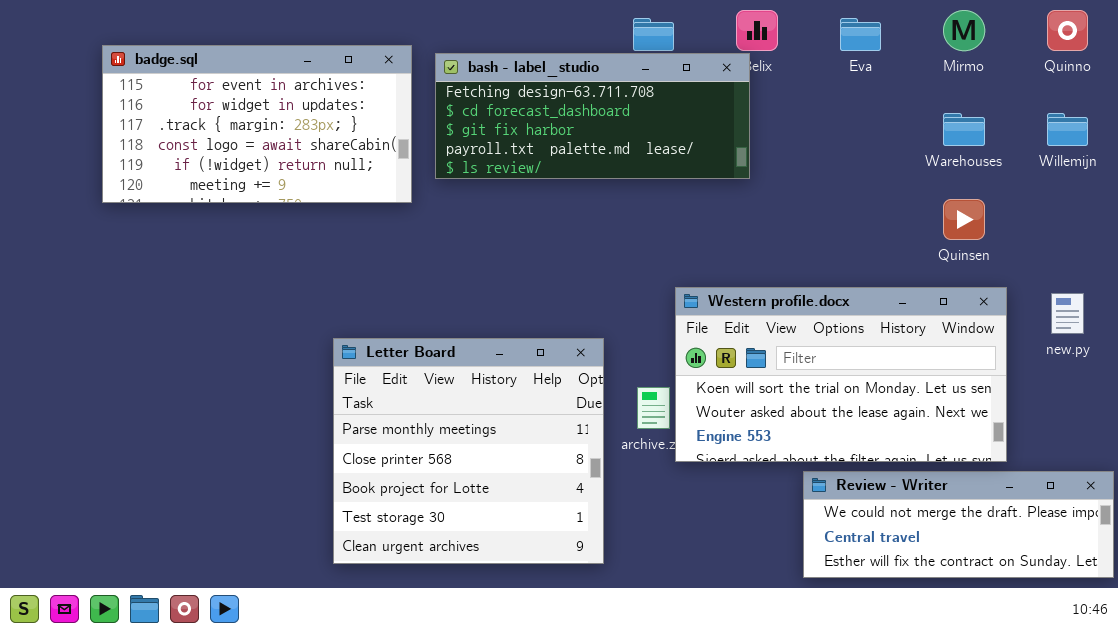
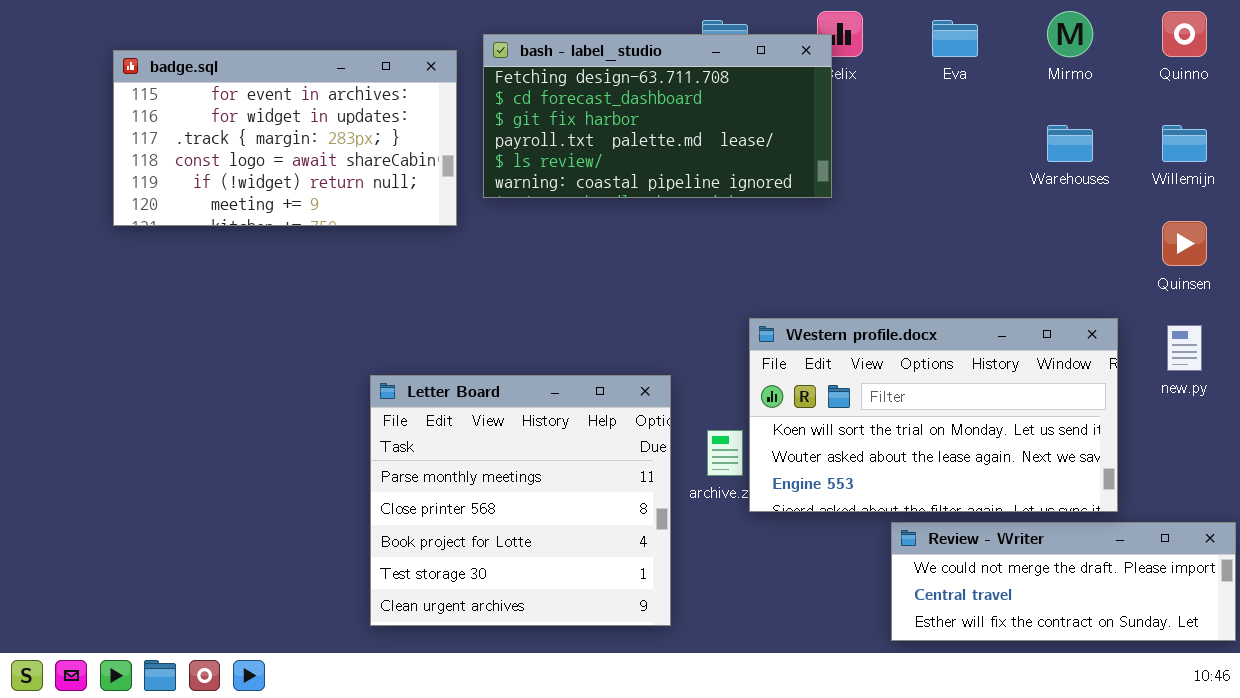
bash - label_studio: [435,53,750,179] -> [483,34,832,198], resized
Quinsen: [943,199,985,240] -> [1162,221,1207,266], moved

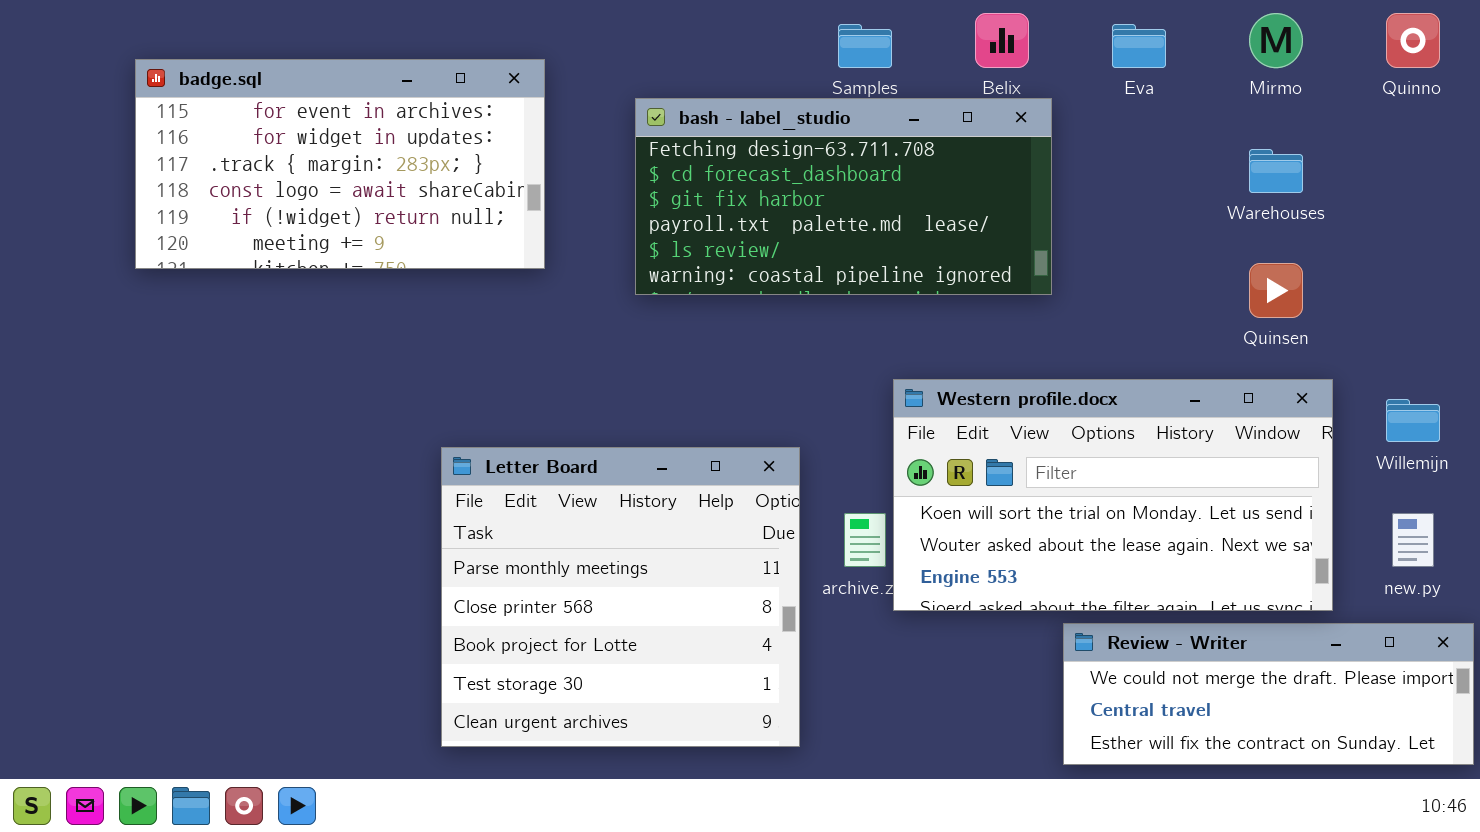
bash - label_studio: [483,34,832,198] -> [635,98,1052,295], moved
Willemijn: [1162,125,1207,162] -> [1386,399,1440,442], moved
Quinsen: [1162,221,1207,266] -> [1249,263,1303,318], moved
new.py: [1167,325,1202,371] -> [1392,513,1434,567], moved

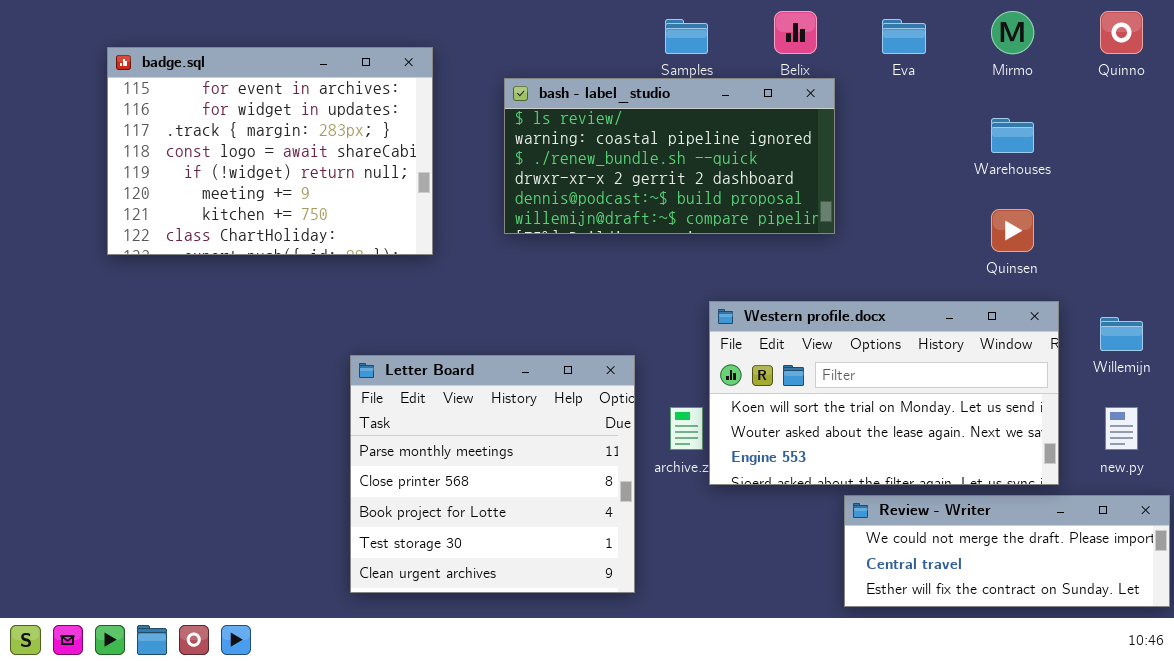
badge.sql: [135,59,545,269] -> [107,47,433,255], resized
bash - label_studio: [635,98,1052,295] -> [504,78,835,234], scrolled down 4 rows

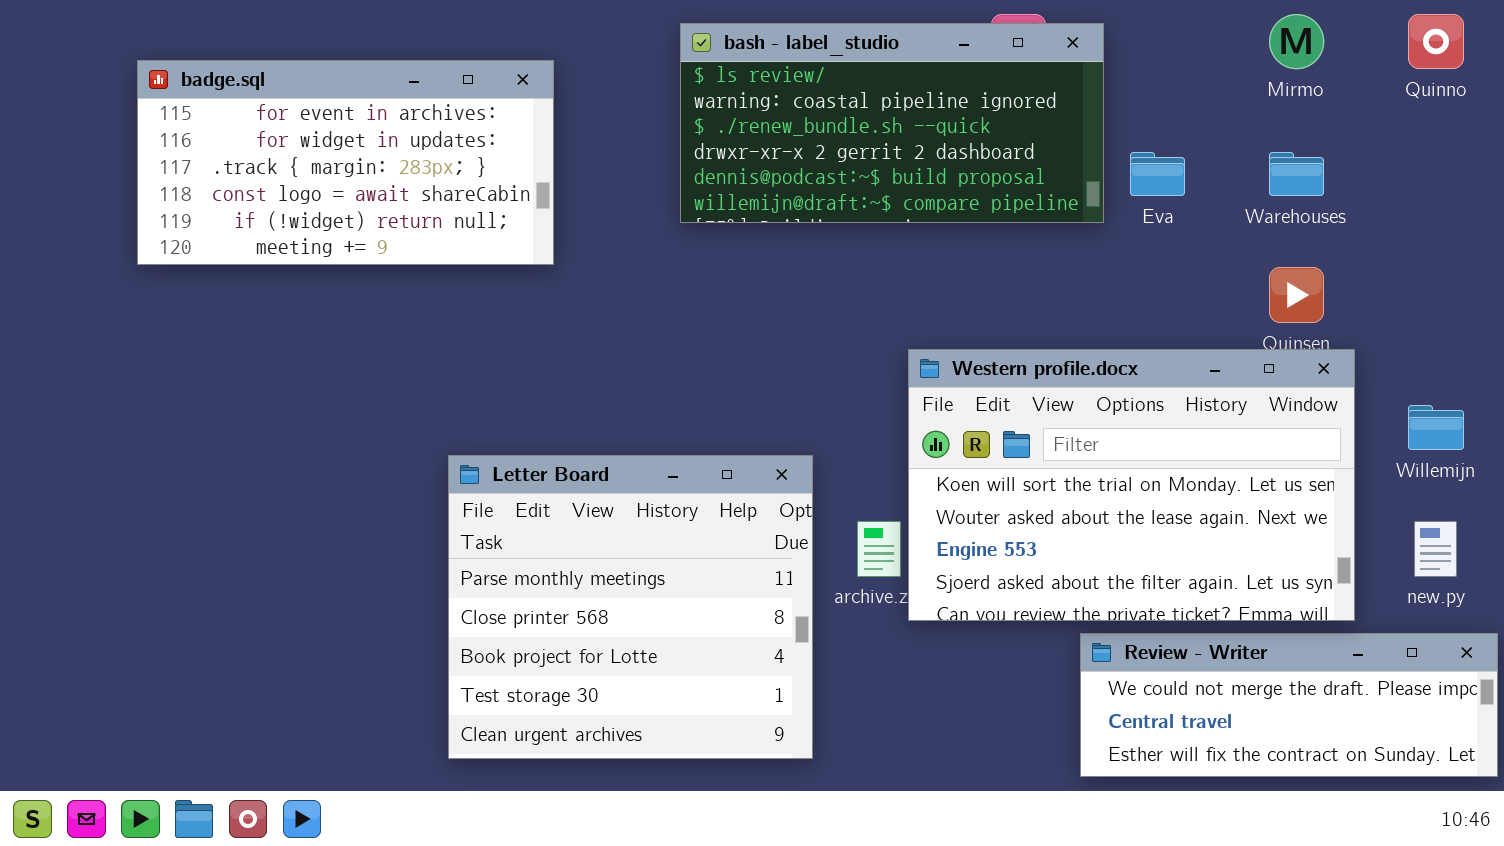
Eva: [882,19,926,54] -> [1130,152,1185,196], moved
badge.sql: [107,47,433,255] -> [137,60,554,265], resized
bash - label_studio: [504,78,835,234] -> [680,23,1104,223], moved
Western profile.docx: [709,301,1059,485] -> [908,349,1355,621], resized

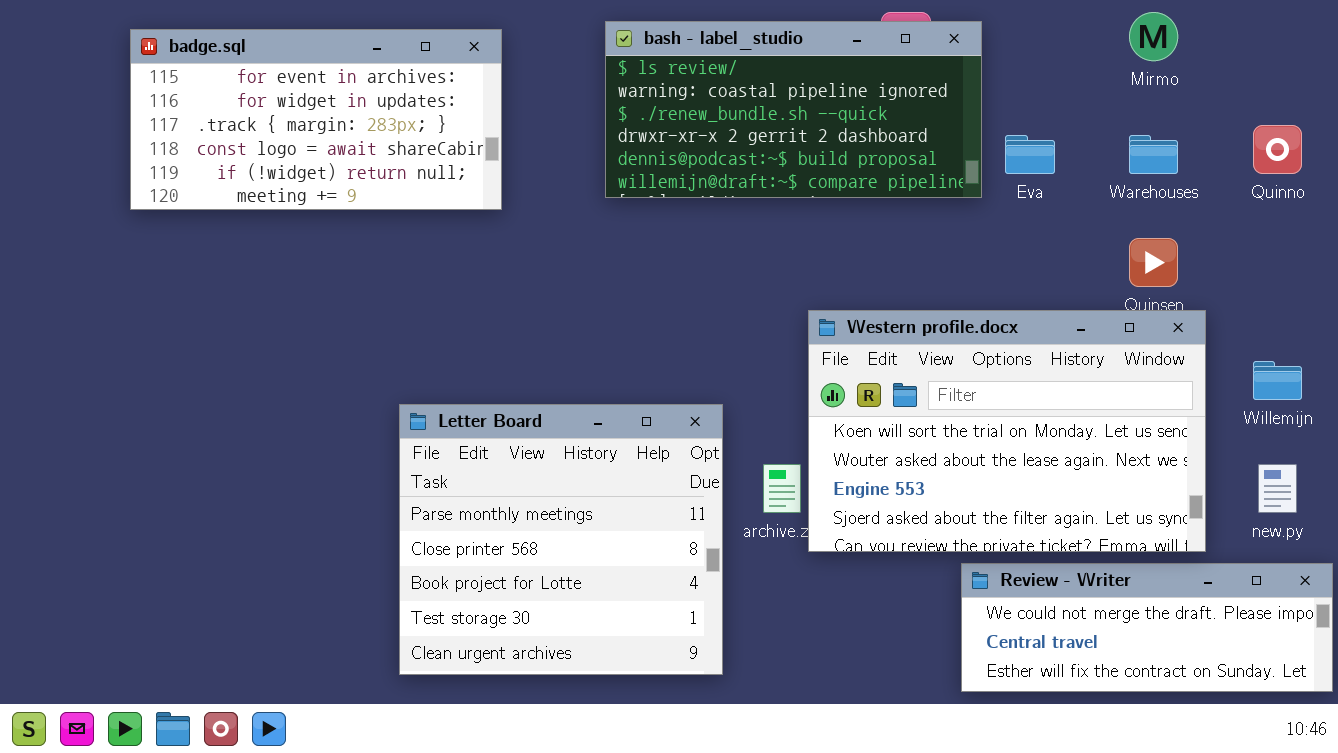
Quinno: [1408,14,1464,69] -> [1253,125,1302,174], moved
badge.sql: [137,60,554,265] -> [130,29,502,210], moved

